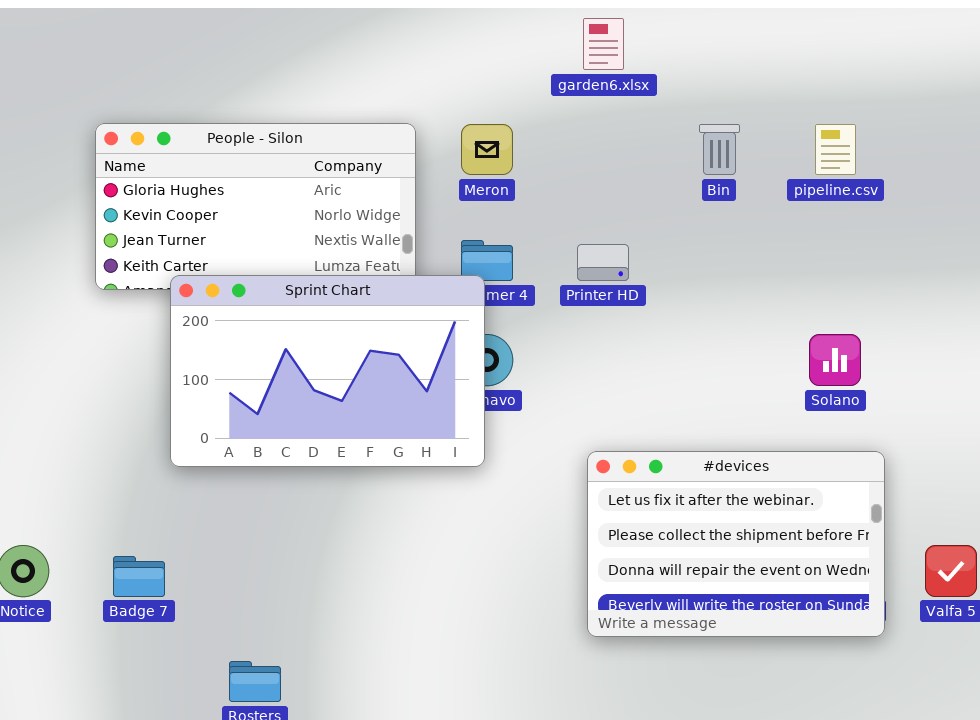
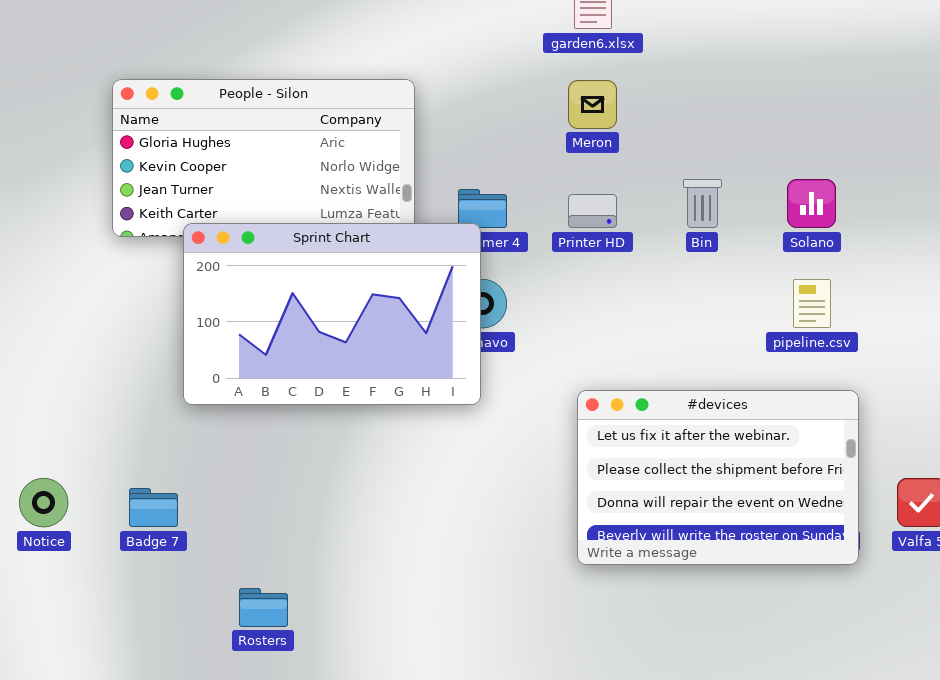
Meron: [461,124,513,175] -> [568,80,617,129], moved
Bin: [699,124,740,175] -> [683,179,722,228], moved
pipeline.csv: [815,124,856,175] -> [793,279,831,328], moved
Solano: [809,334,861,386] -> [787,179,836,228], moved

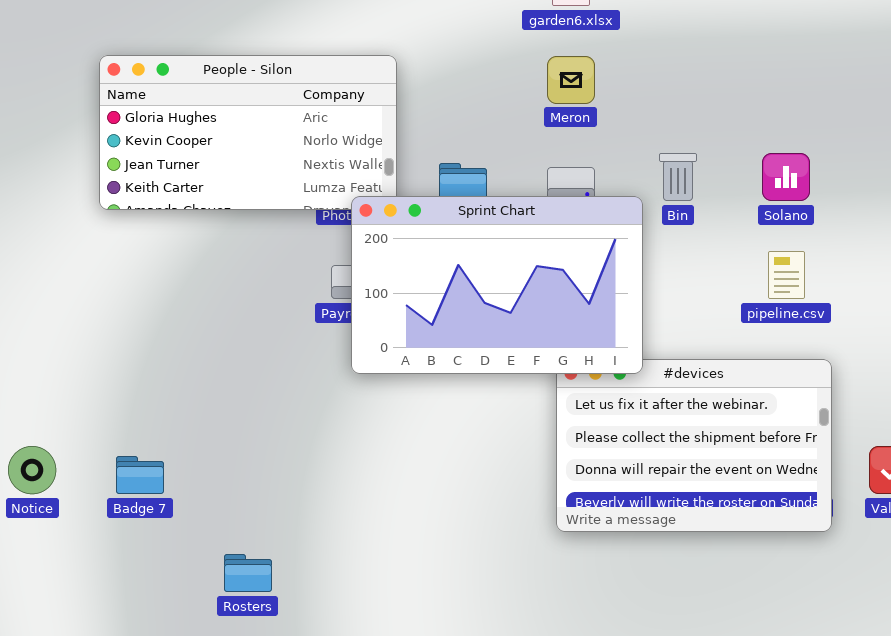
Sprint Chart: [183,223,481,405] -> [351,196,643,374], moved

